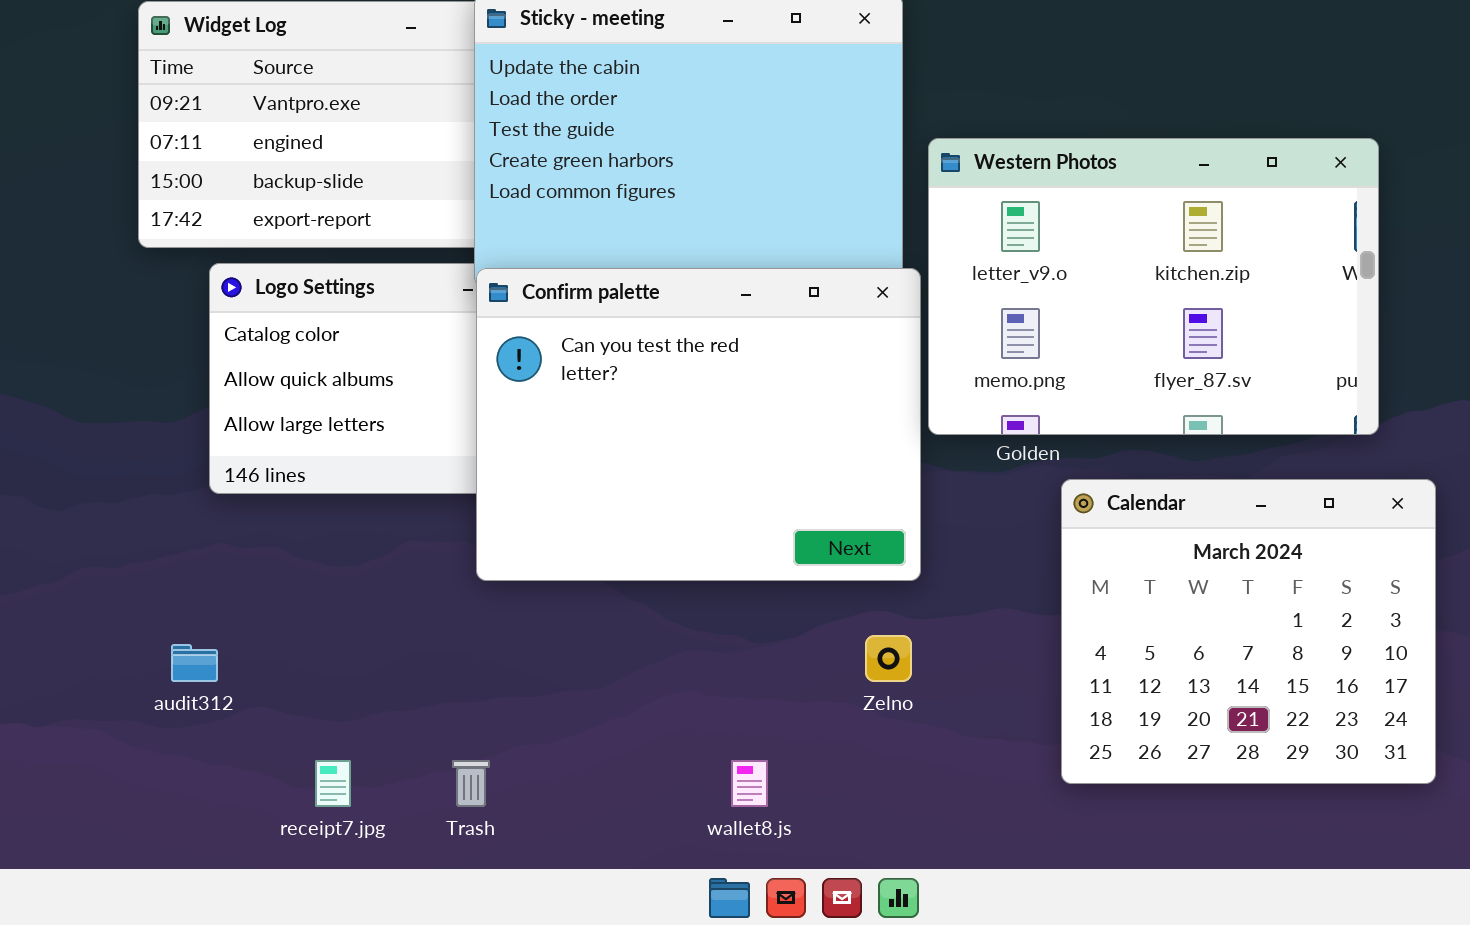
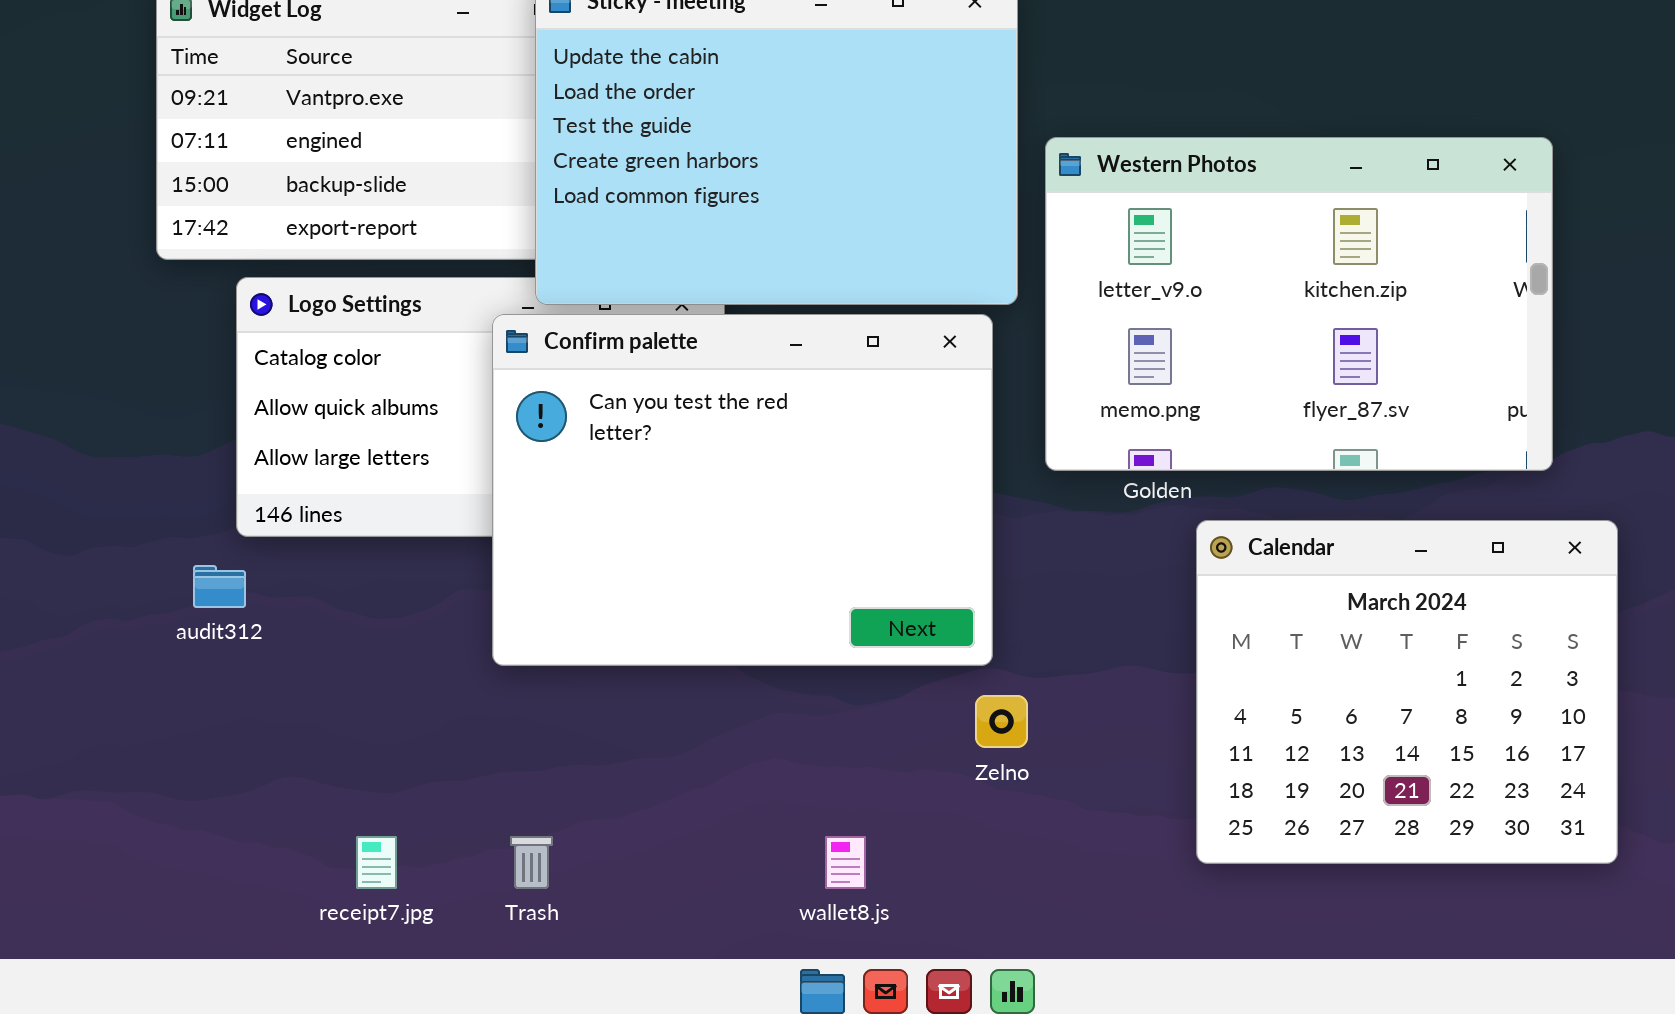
Confirm palette: [476,268,921,581] -> [492,314,993,666], moved
audit312: [171,644,218,682] -> [193,565,246,608], moved

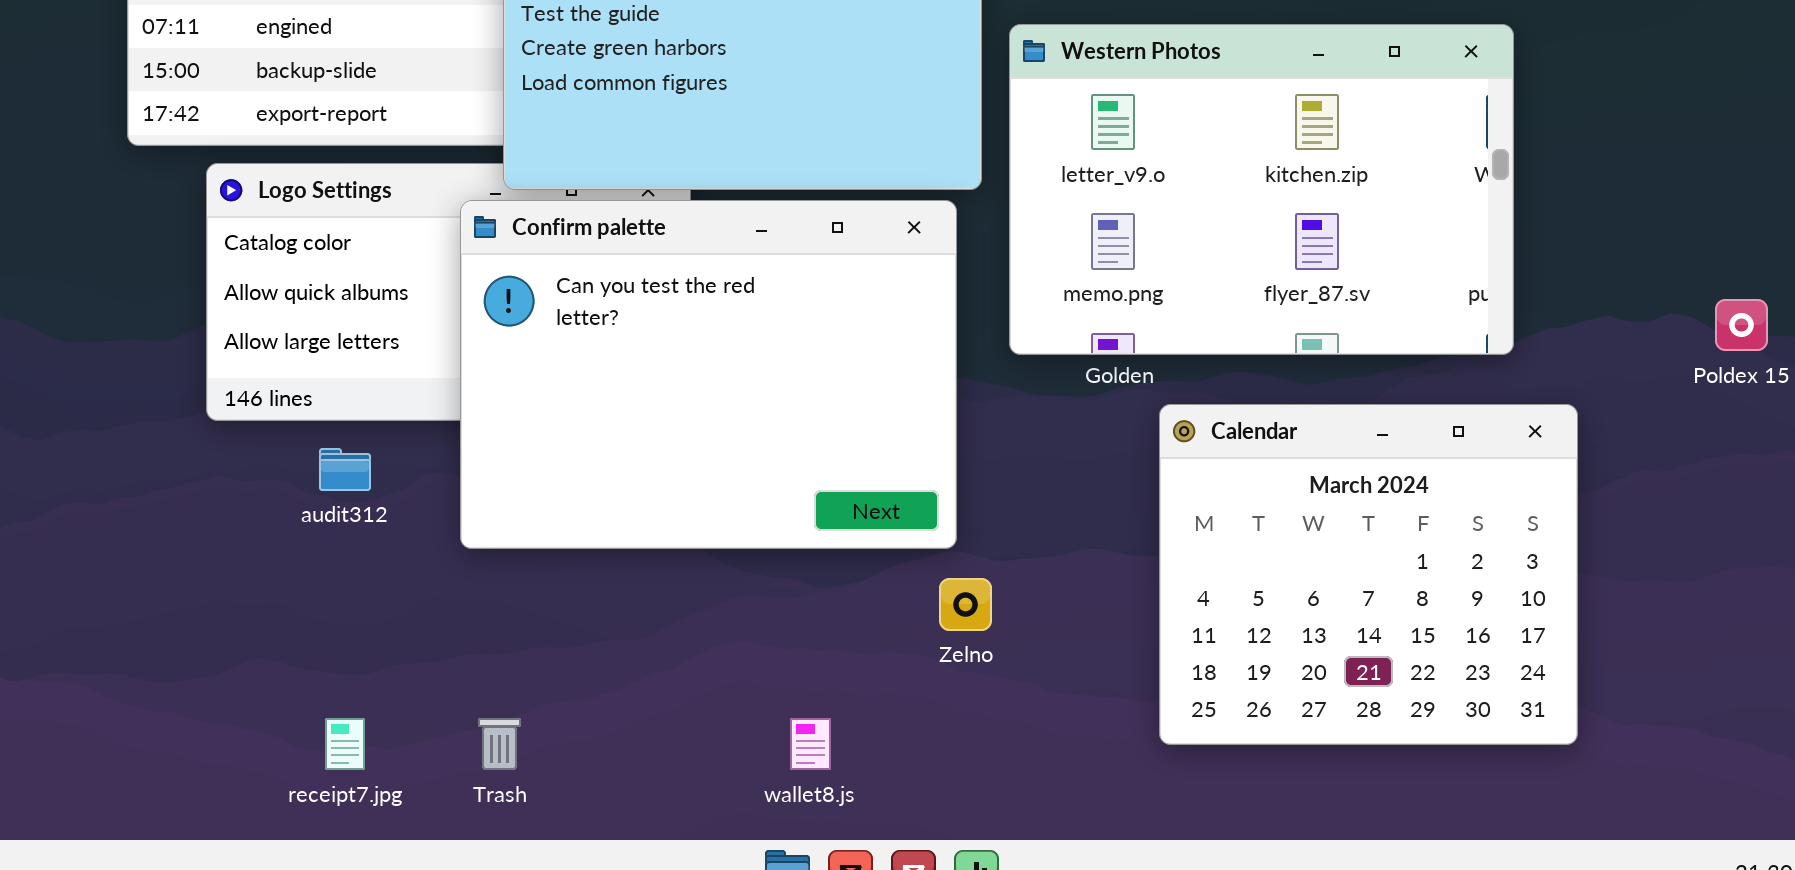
audit312: [193,565,246,608] -> [319,448,371,491], moved

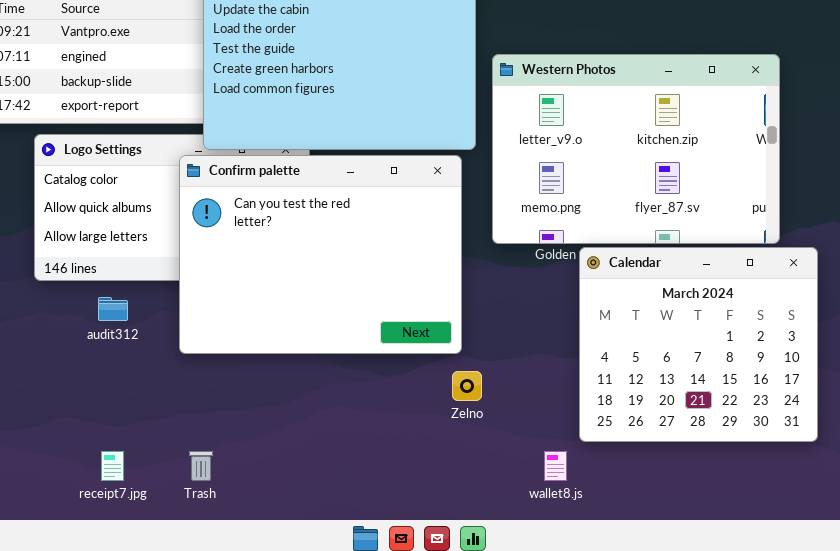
Calendar: [1159,404,1578,745] -> [579,247,818,442], moved
wallet8.js: [790,718,831,770] -> [544,451,567,481], moved

